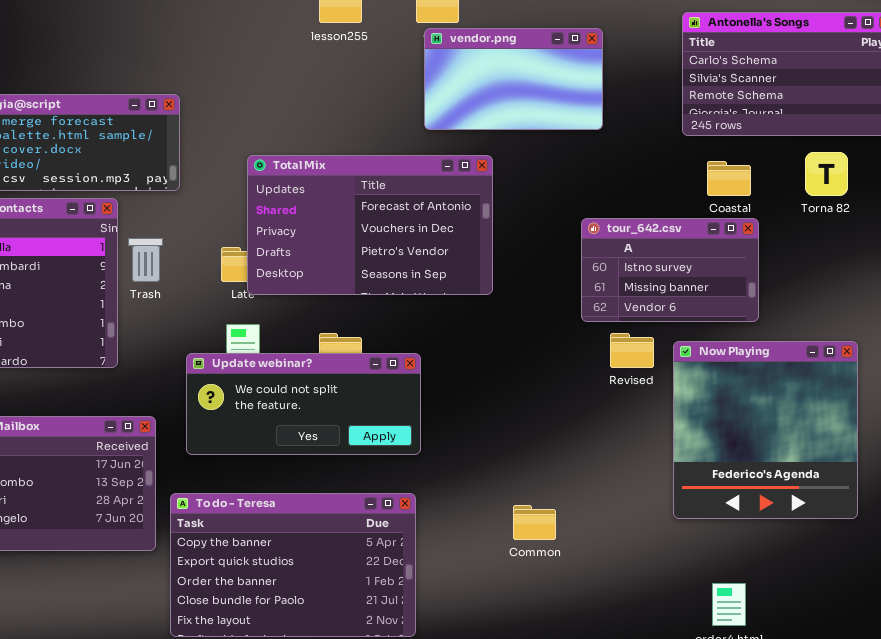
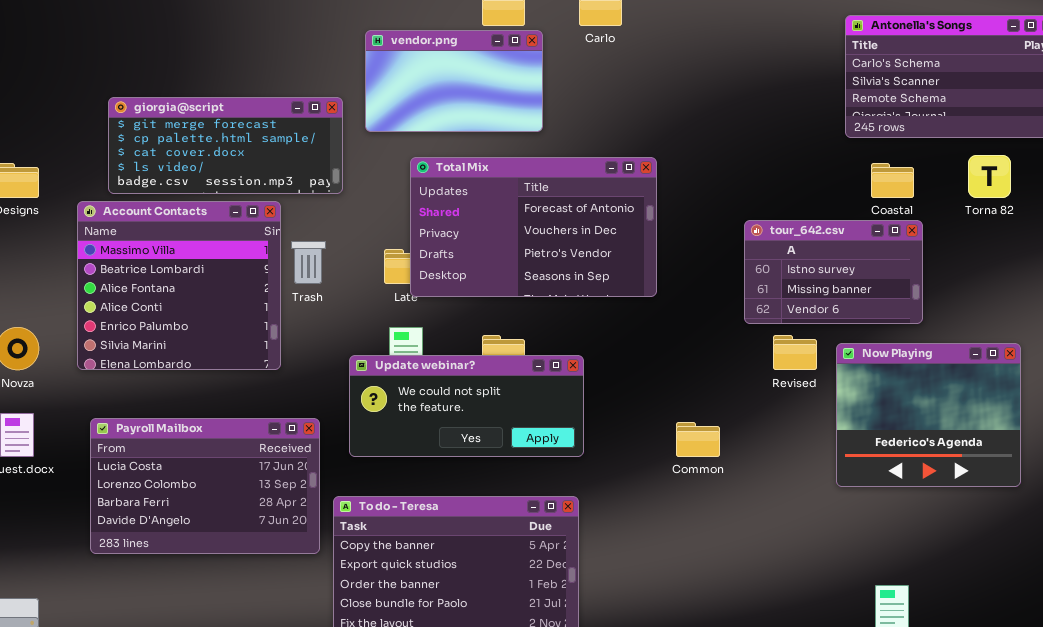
vendor.png: [424,28,603,130] -> [365,30,543,132], moved
Now Playing: [673,341,858,519] -> [836,343,1021,487], resized
Common: [513,505,556,540] -> [676,422,720,457], moved

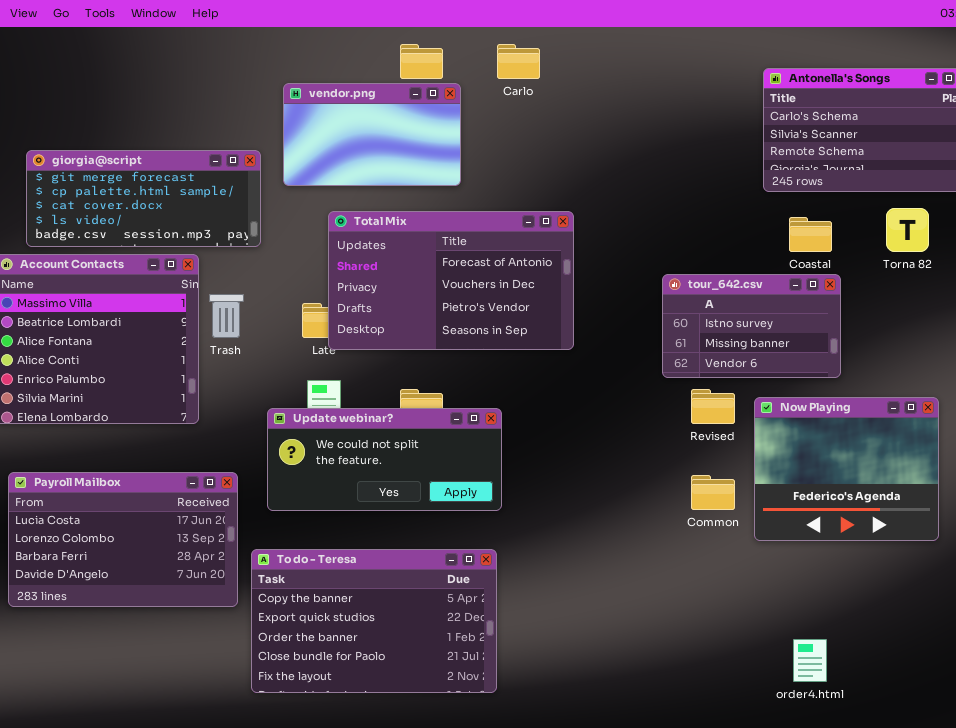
Common: [676,422,720,457] -> [691,475,735,510], moved

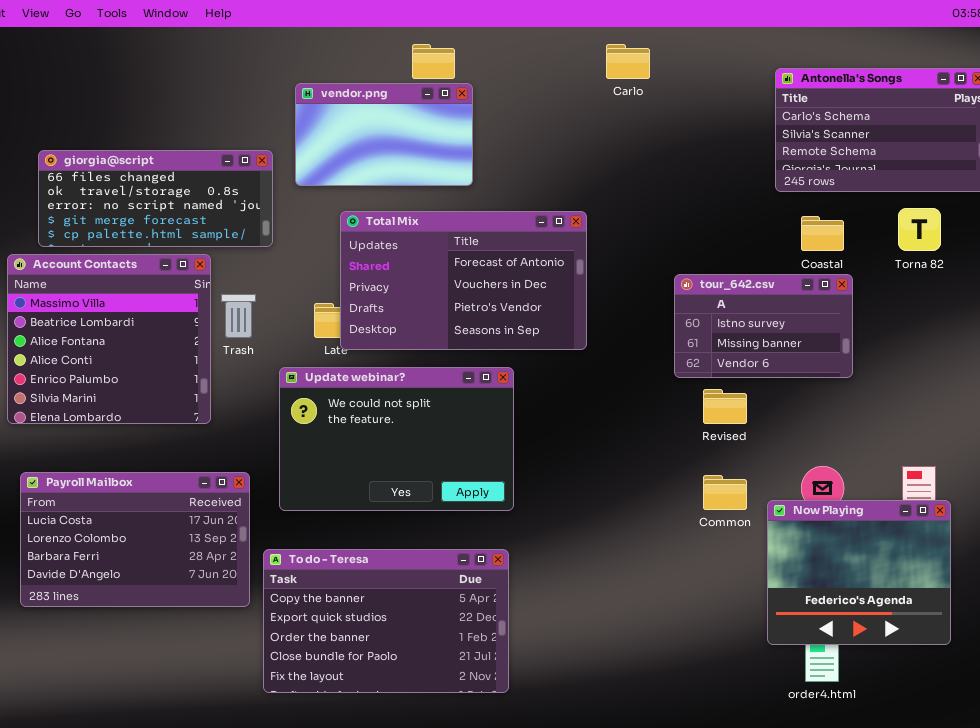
Carlo: [497,44,540,79] -> [606,44,650,79], moved
giorgia@script: [26,150,261,247] -> [38,150,273,247], scrolled up 3 rows
Now Playing: [754,397,939,541] -> [767,500,951,645], moved
Update webinar?: [267,408,502,511] -> [279,367,514,511], resized

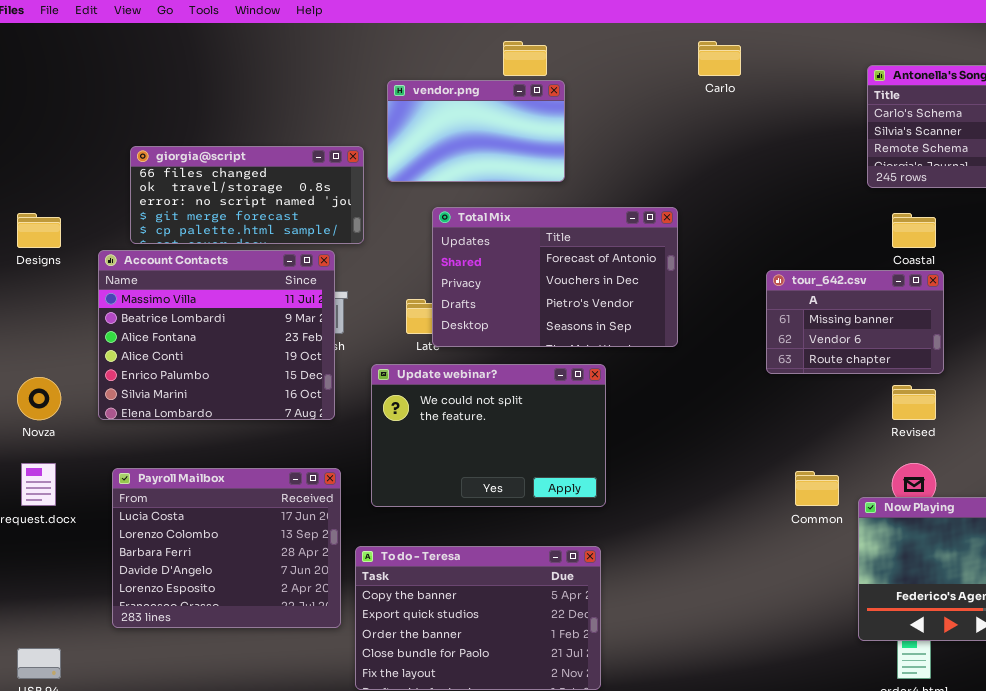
Account Contacts: [7,254,211,424] -> [98,250,335,420], resized
tour_642.csv: [674,274,853,378] -> [766,270,944,374], scrolled down 1 row
Revised: [703,389,747,424] -> [892,385,936,420], moved
Payroll Mailbox: [20,472,250,607] -> [112,468,341,628], resized

